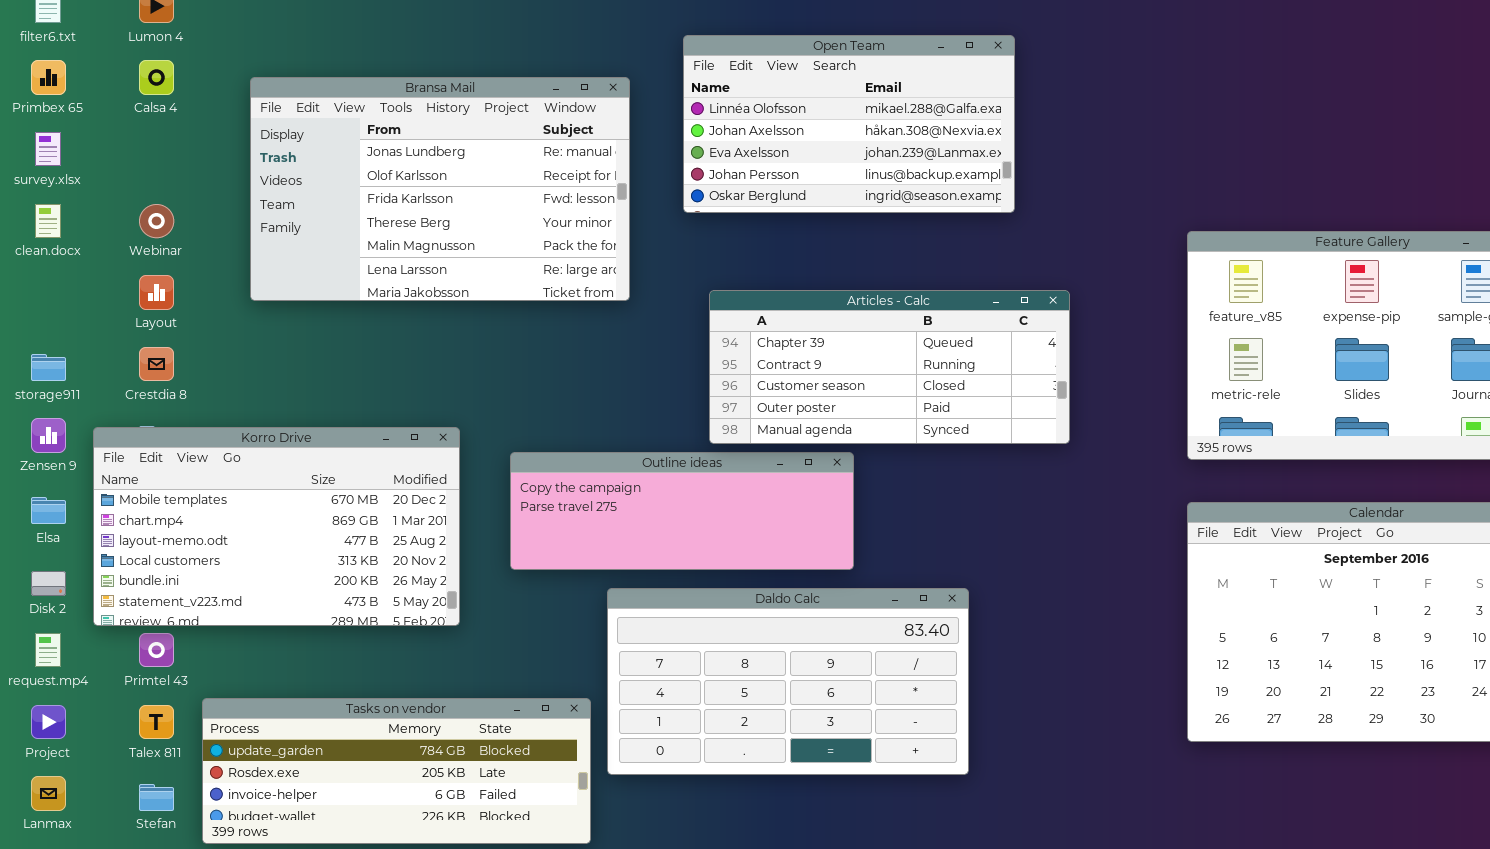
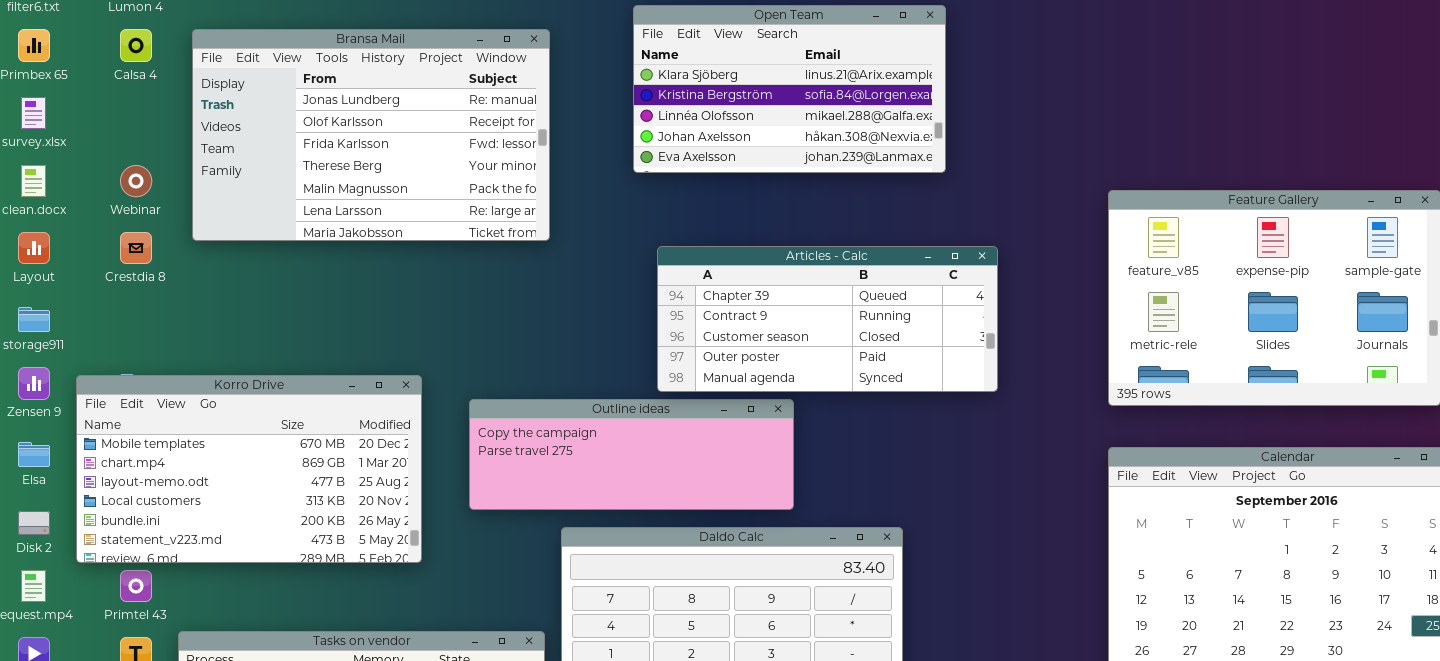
Open Team: [683,35,1015,213] -> [633,5,946,173], scrolled up 2 rows
Bransa Mail: [250,77,630,301] -> [192,29,550,241], moved
Layout: [139,275,174,310] -> [18,232,50,264], moved
Crestdia 8: [139,347,174,381] -> [120,232,152,264], moved

